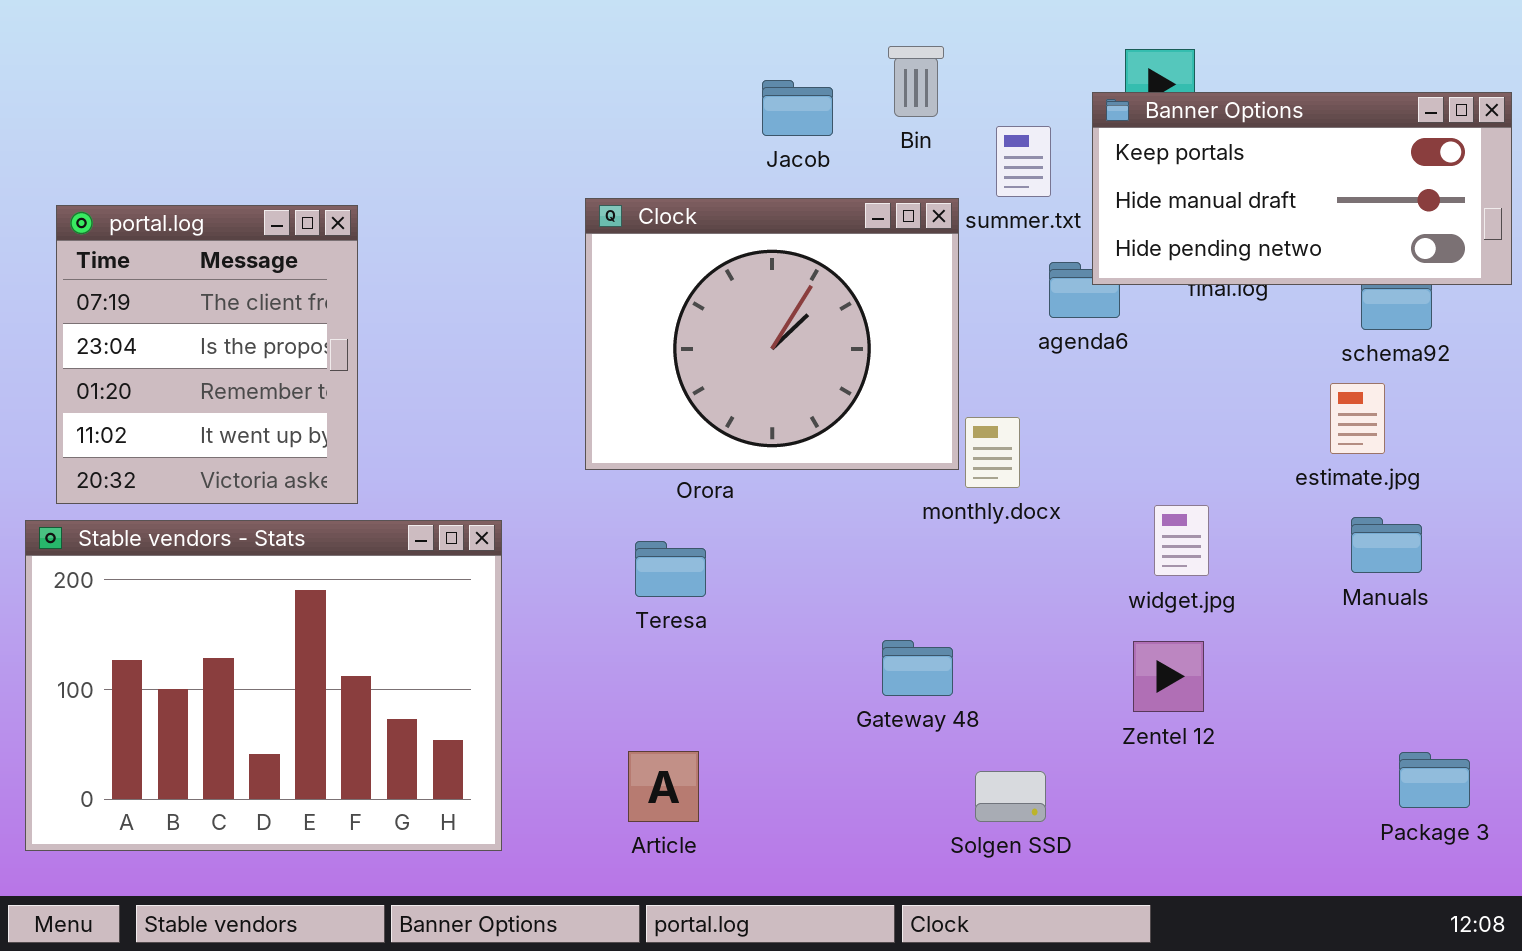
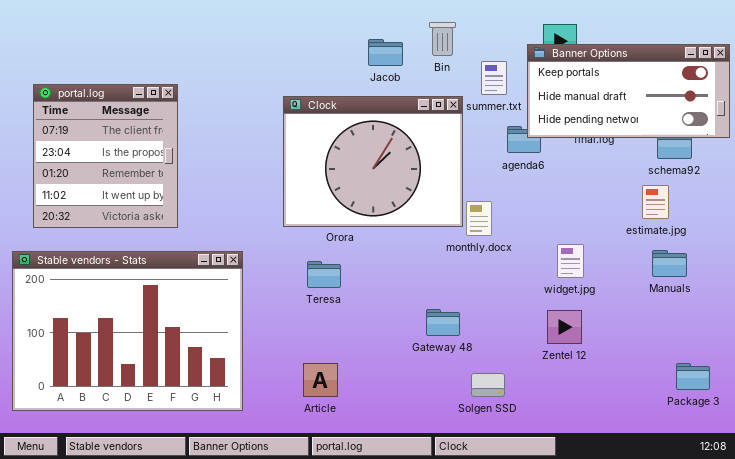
portal.log: [56,205,358,504] -> [33,84,178,228], moved

